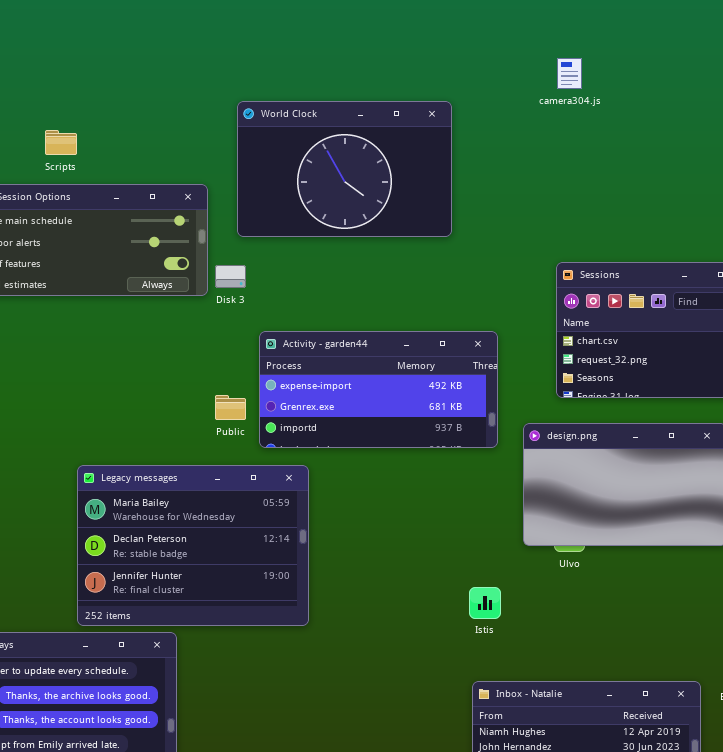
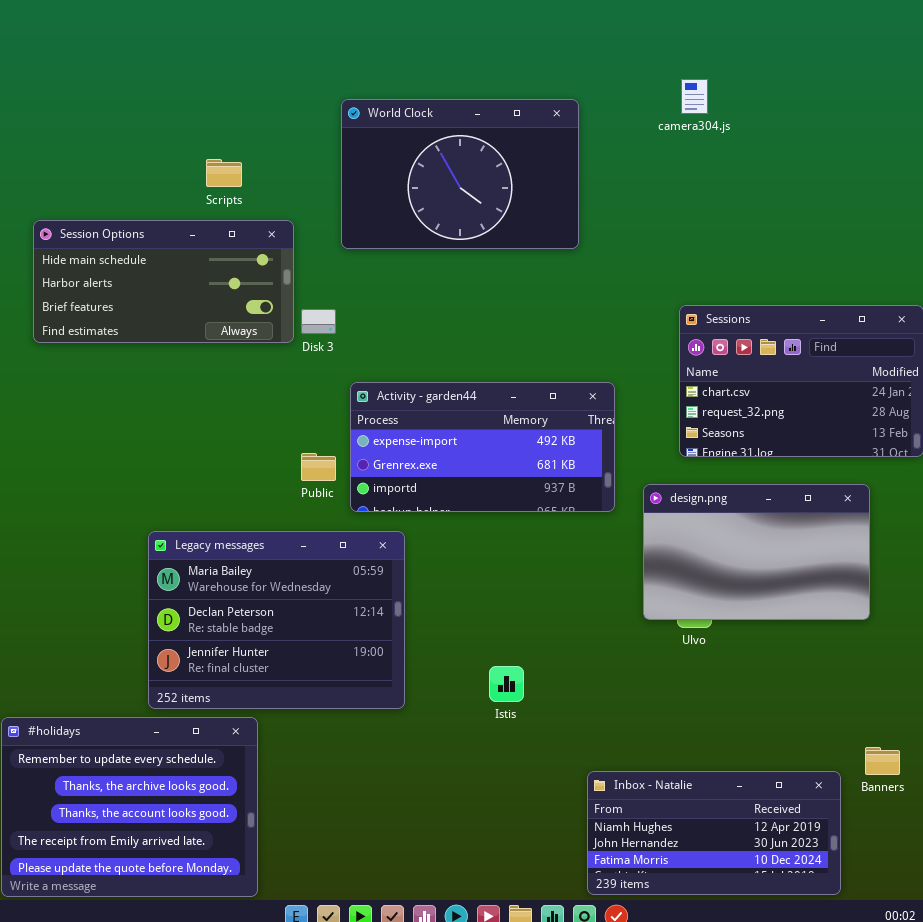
World Clock: [237,101,452,237] -> [341,99,579,249], moved
Scripts: [45,130,77,155] -> [206,159,242,187], moved
Istis: [469,587,501,619] -> [489,666,524,702], moved

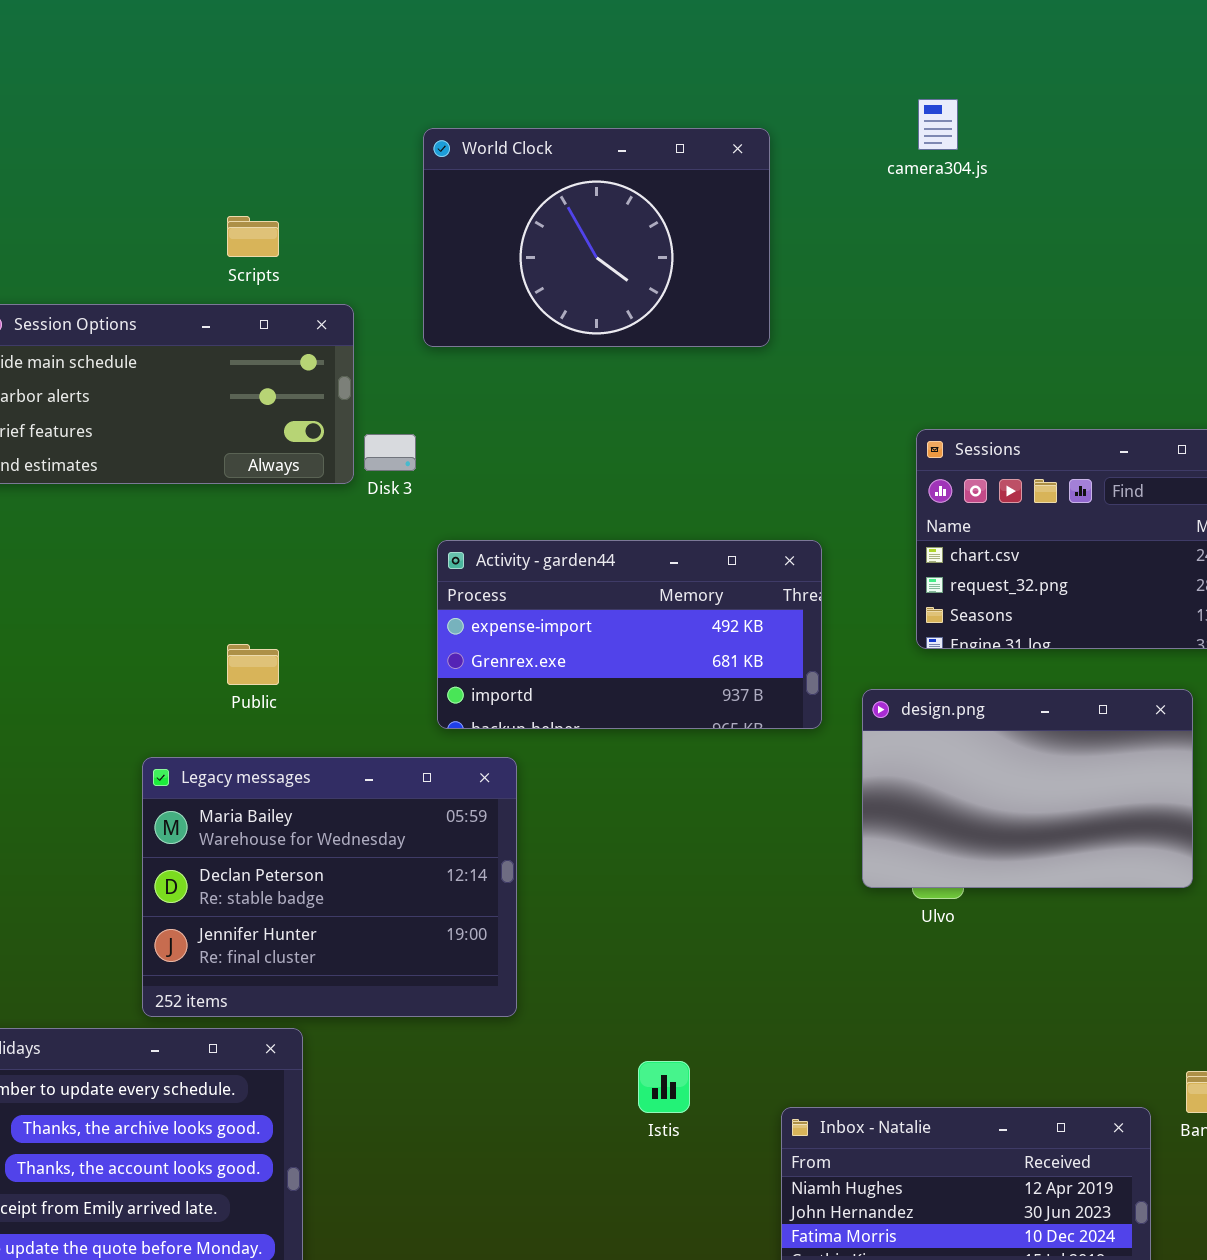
Public: [301,453,336,481] -> [227,644,279,685], moved
Istis: [489,666,524,702] -> [638,1061,690,1113], moved

